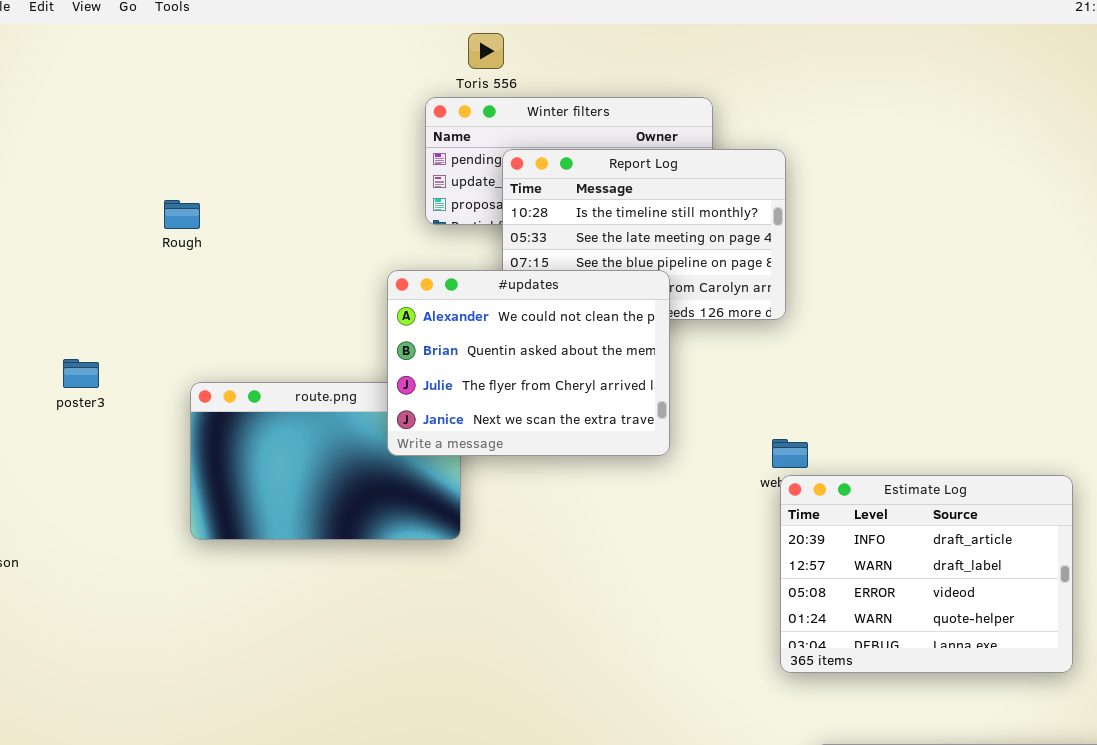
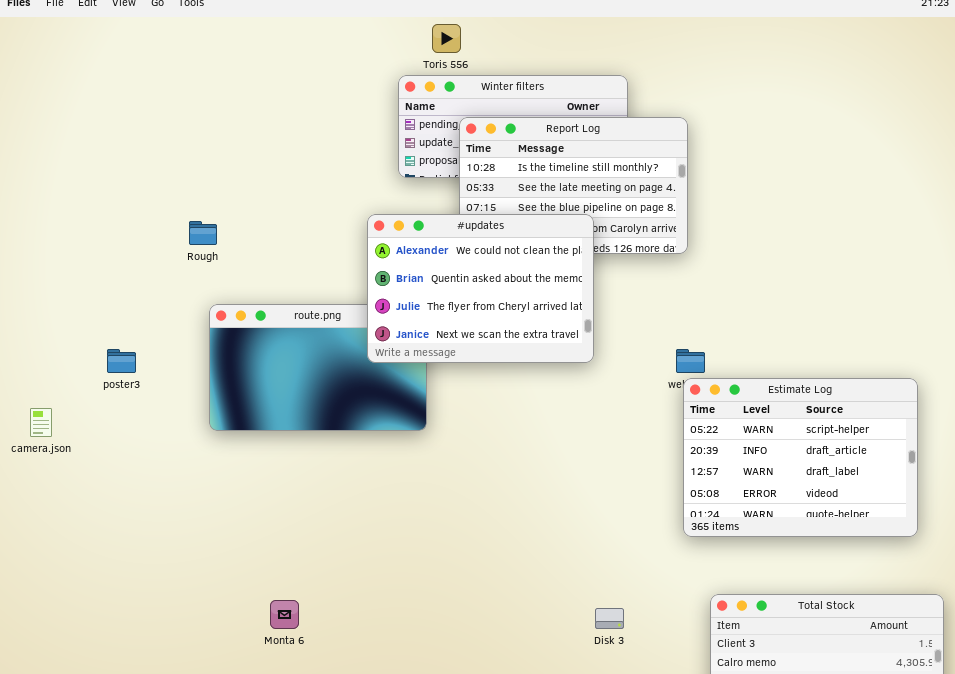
Rough: [164,200,200,229] -> [189,221,217,245], moved
poster3: [63,359,99,388] -> [107,349,136,373], moved
Estimate Log: [780,475,1073,673] -> [683,378,918,537], scrolled up 1 row

